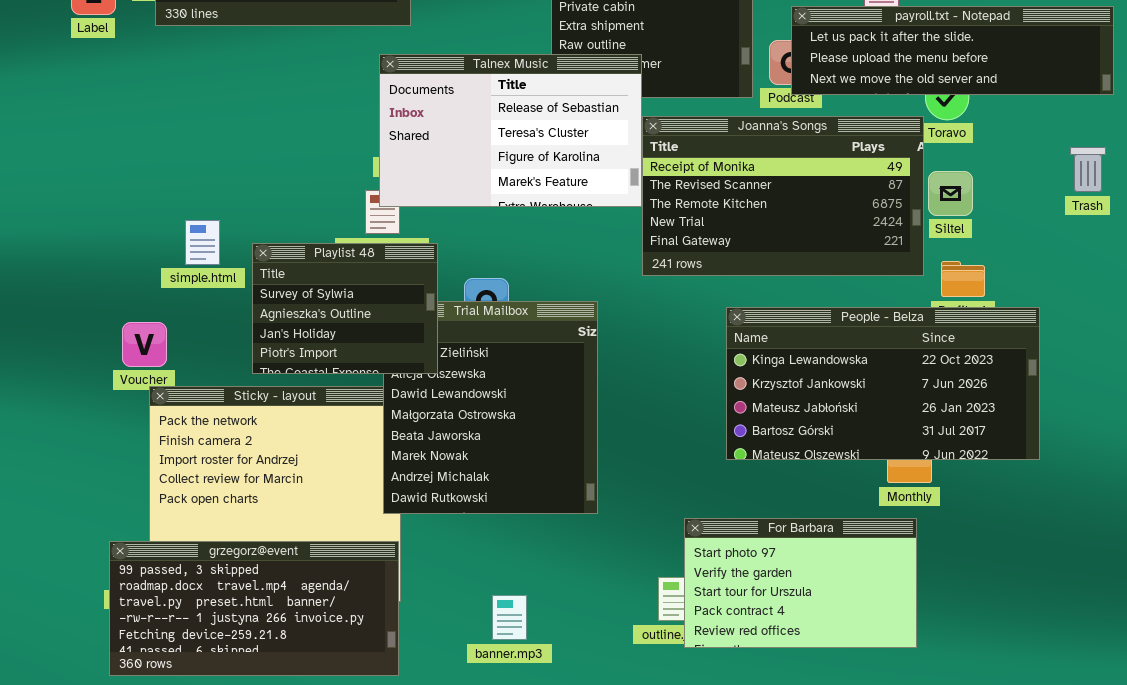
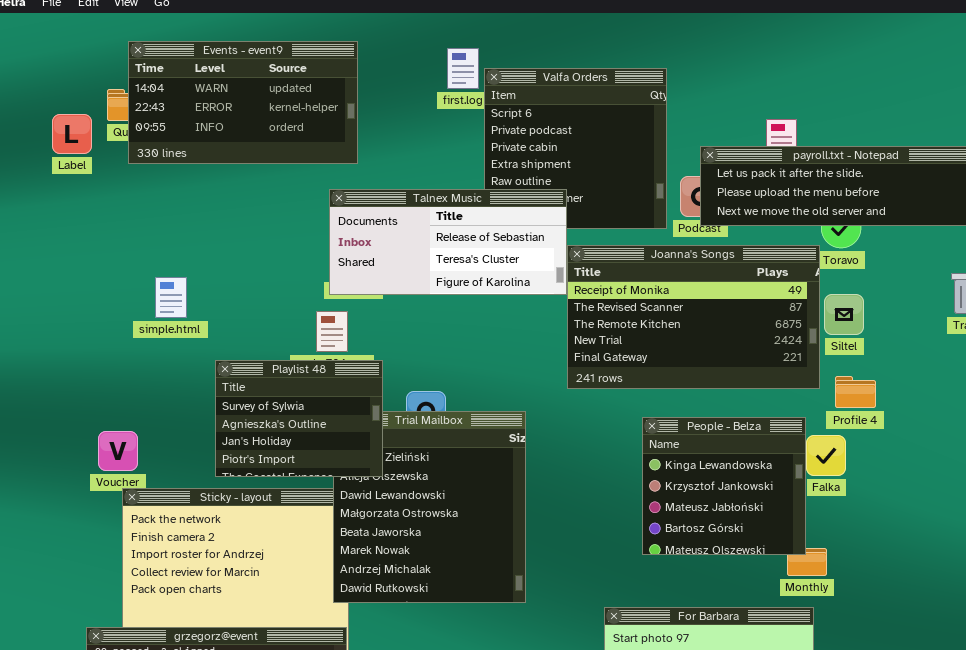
Talnex Music: [379,54,642,207] -> [329,189,567,295], resized
simple.html: [185,220,220,265] -> [155,277,187,318], moved
People - Belza: [726,307,1040,460] -> [642,417,806,555], resized

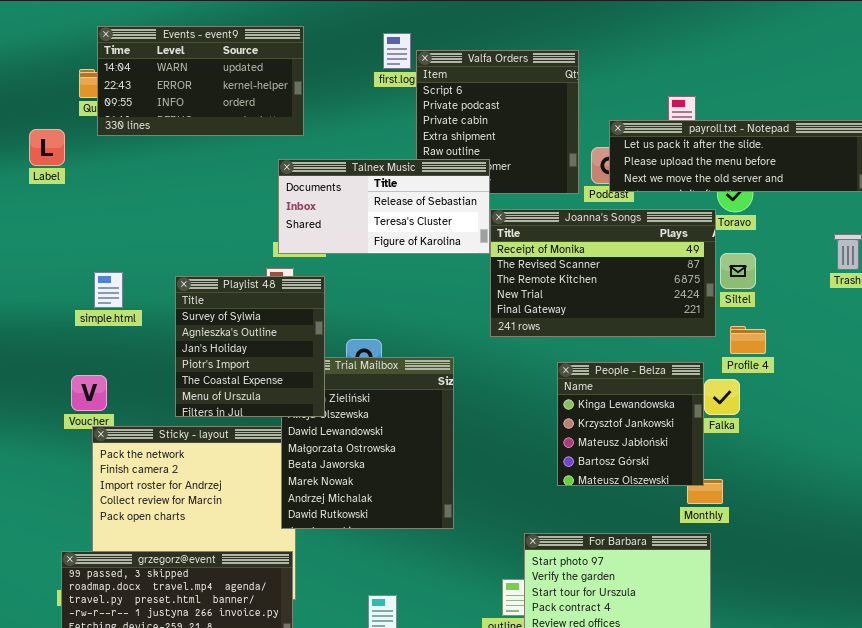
Label: [52,114,92,154] -> [29,129,65,166], moved
simple.html: [155,277,187,318] -> [94,272,123,308], moved
Playlist 48: [215,360,383,477] -> [175,276,325,417], resized

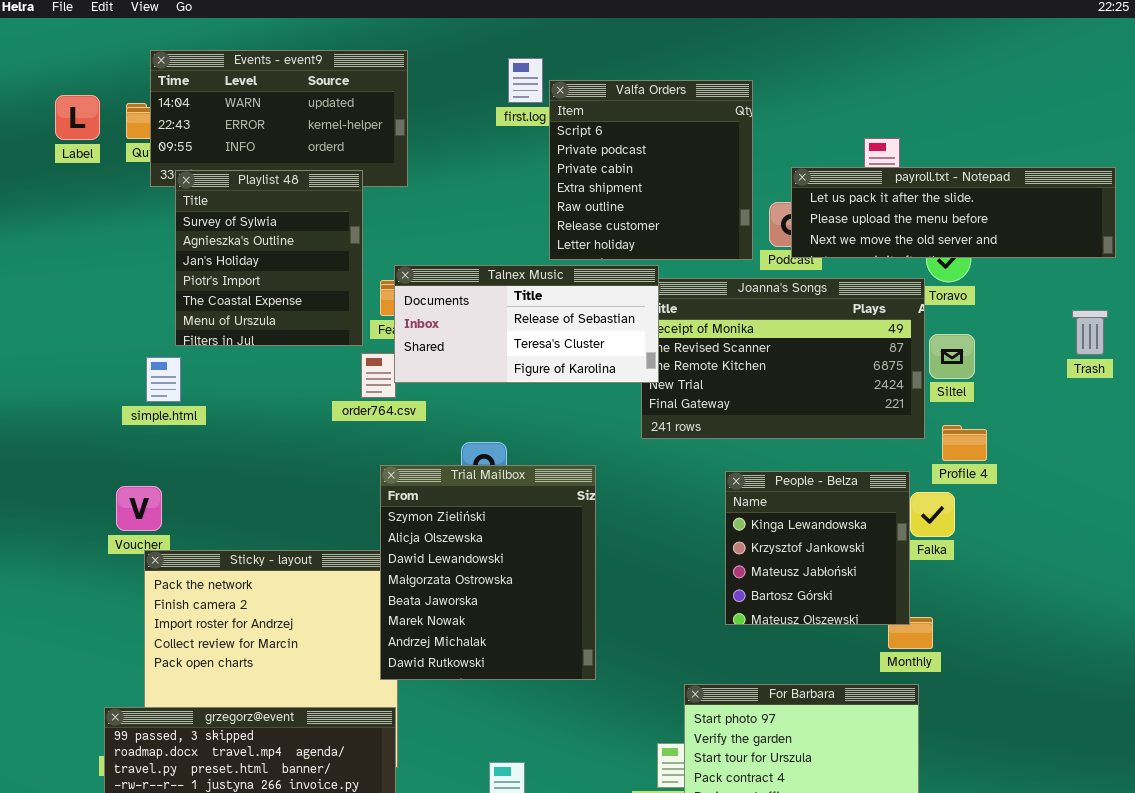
Label: [29,129,65,166] -> [55,95,100,140], moved
Talnex Music: [278,159,490,254] -> [394,265,659,383], moved
Playlist 48: [175,276,325,417] -> [175,170,363,346], moved

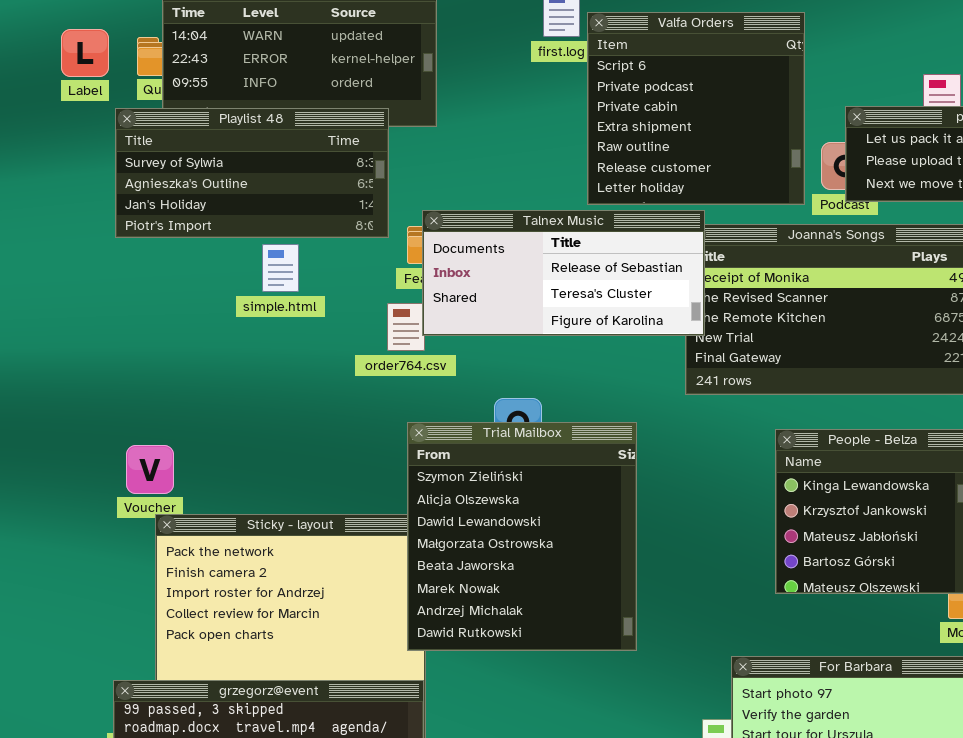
Playlist 48: [175,170,363,346] -> [115,108,389,238], resized
simple.html: [146,357,181,402] -> [262,244,299,292], moved

